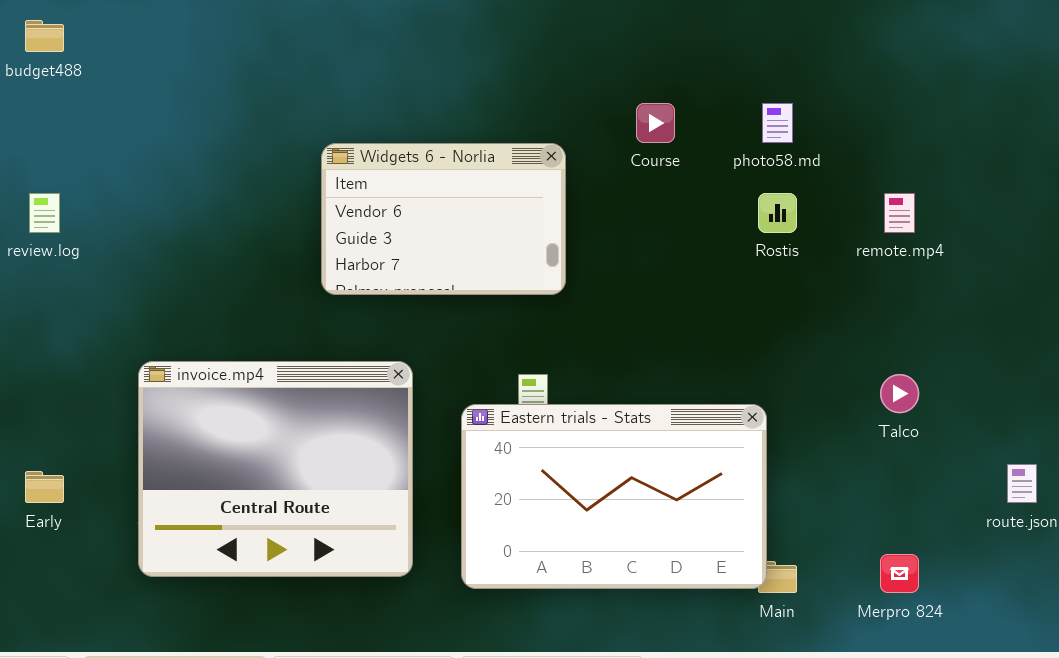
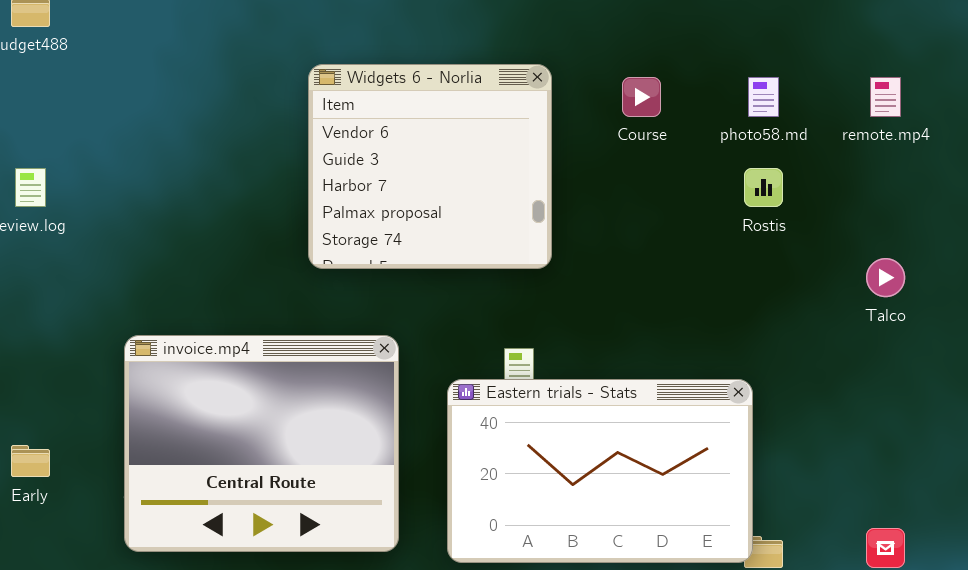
Widgets 6 - Norlia: [321,143,566,295] -> [308,64,552,269], resized
remote.mp4: [884,193,915,233] -> [870,77,901,117], moved
Talco: [880,374,919,413] -> [866,258,905,297], moved

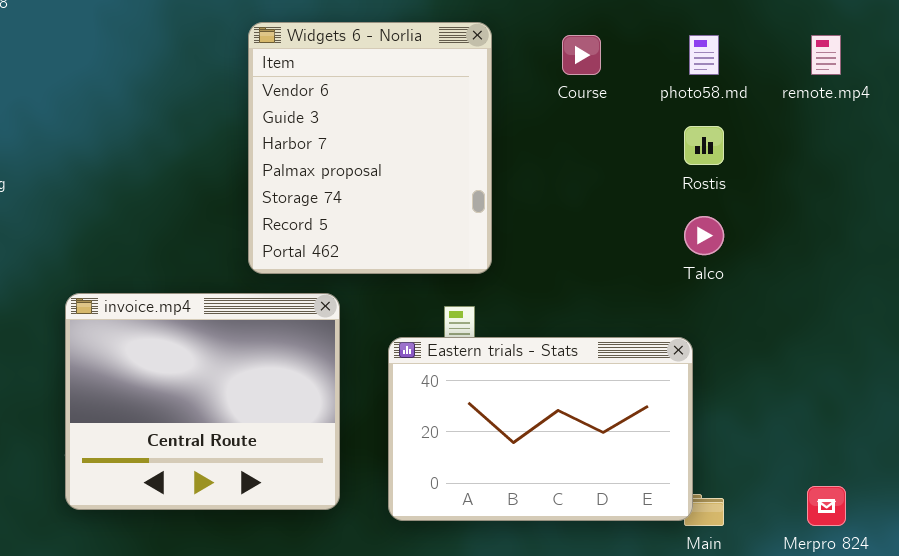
Widgets 6 - Norlia: [308,64,552,269] -> [248,22,492,274], resized
Talco: [866,258,905,297] -> [684,216,724,255], moved

